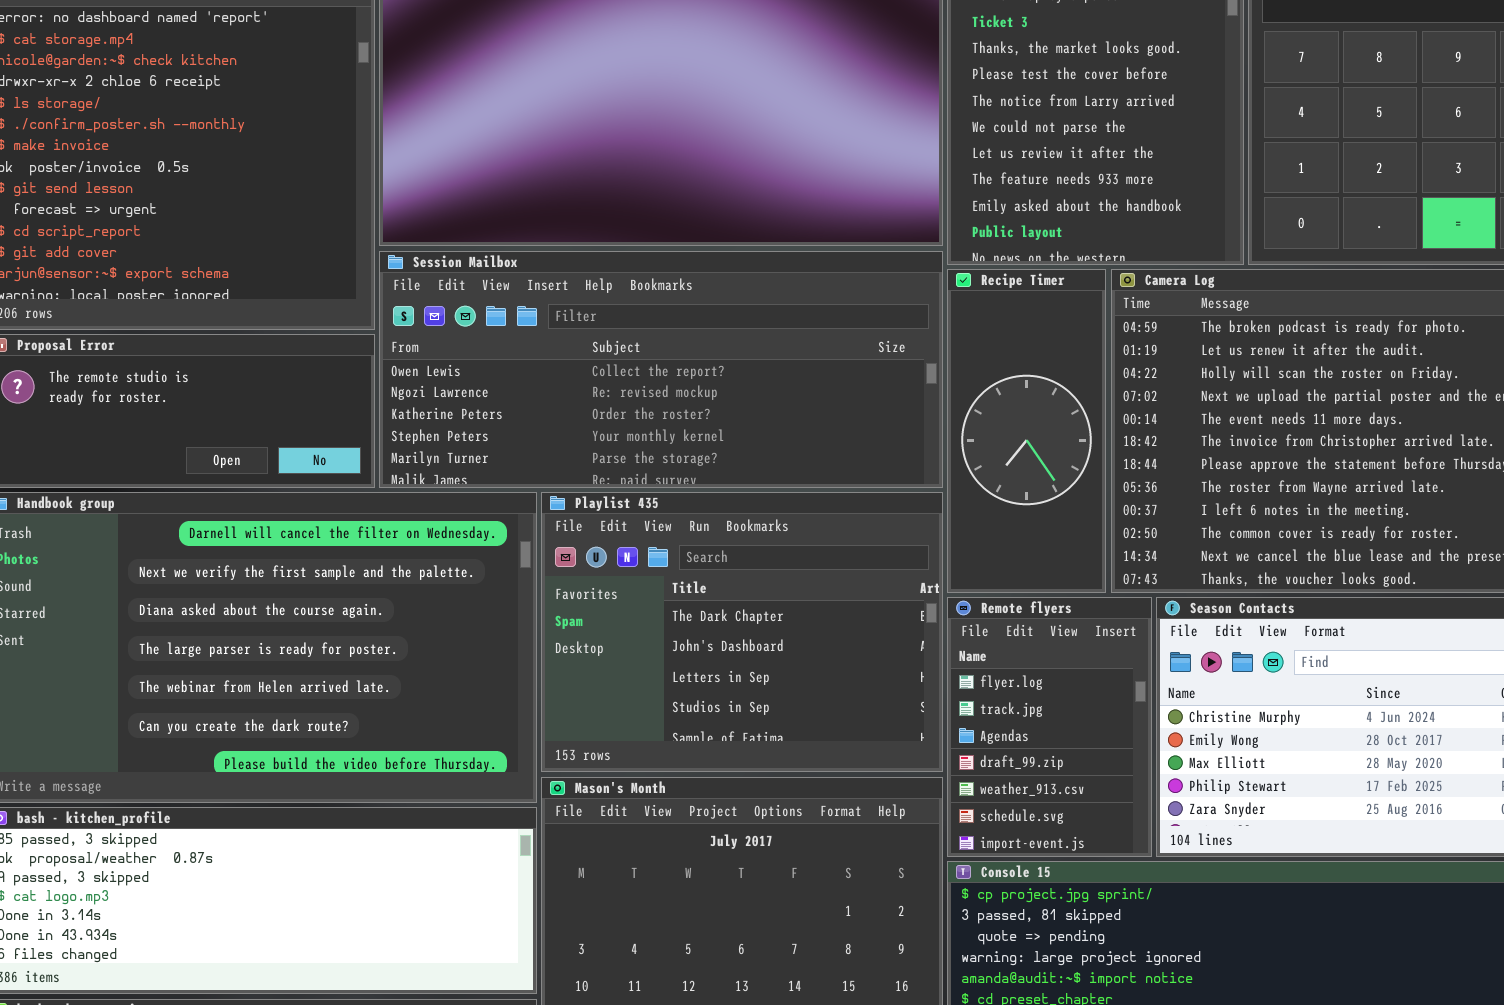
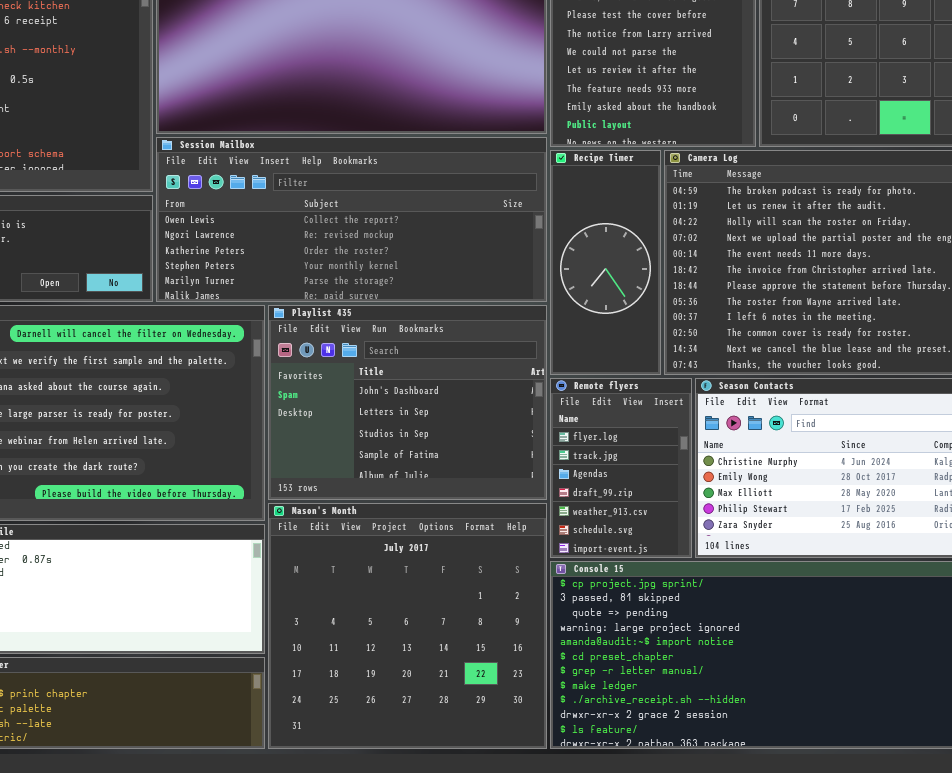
Playlist 435: [541,492,943,772] -> [268,305,547,500], scrolled down 1 row

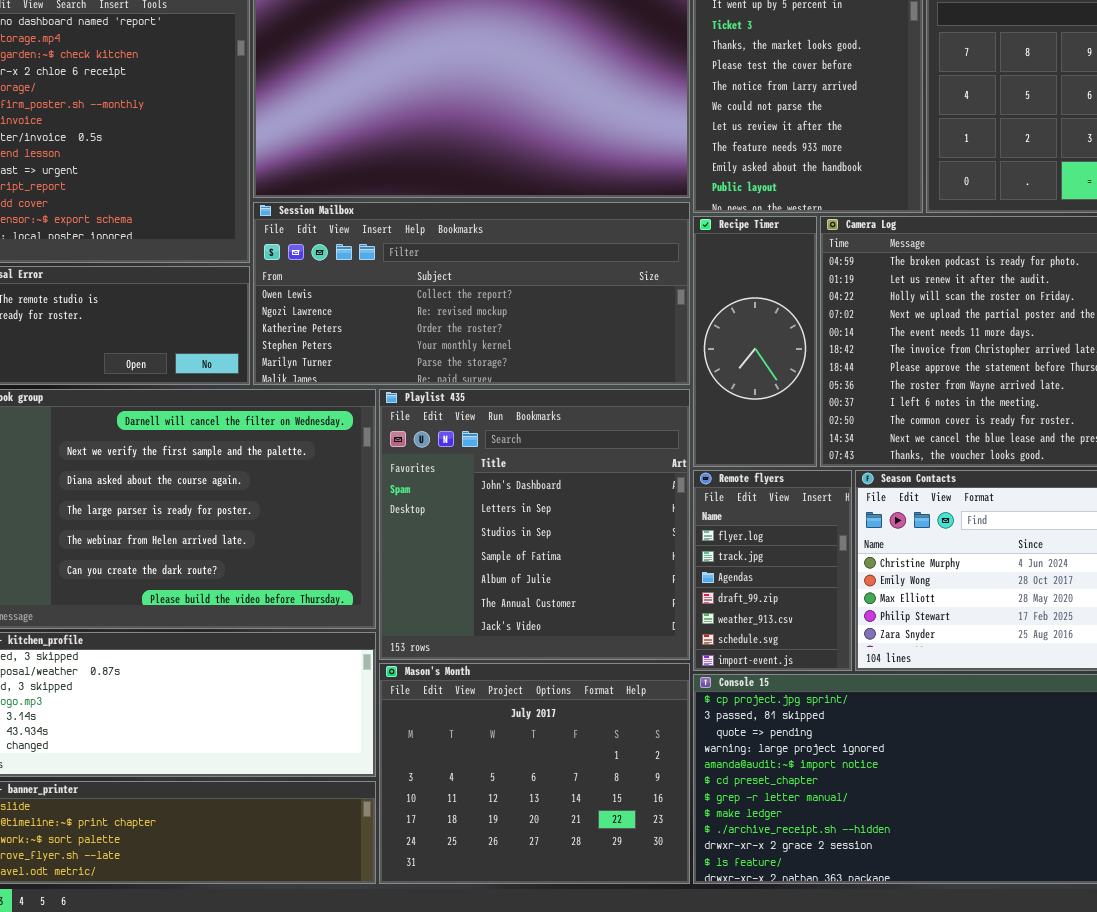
Playlist 435: [268,305,547,500] -> [379,389,690,660], resized
Mason's Month: [268,503,547,749] -> [379,663,690,884], resized

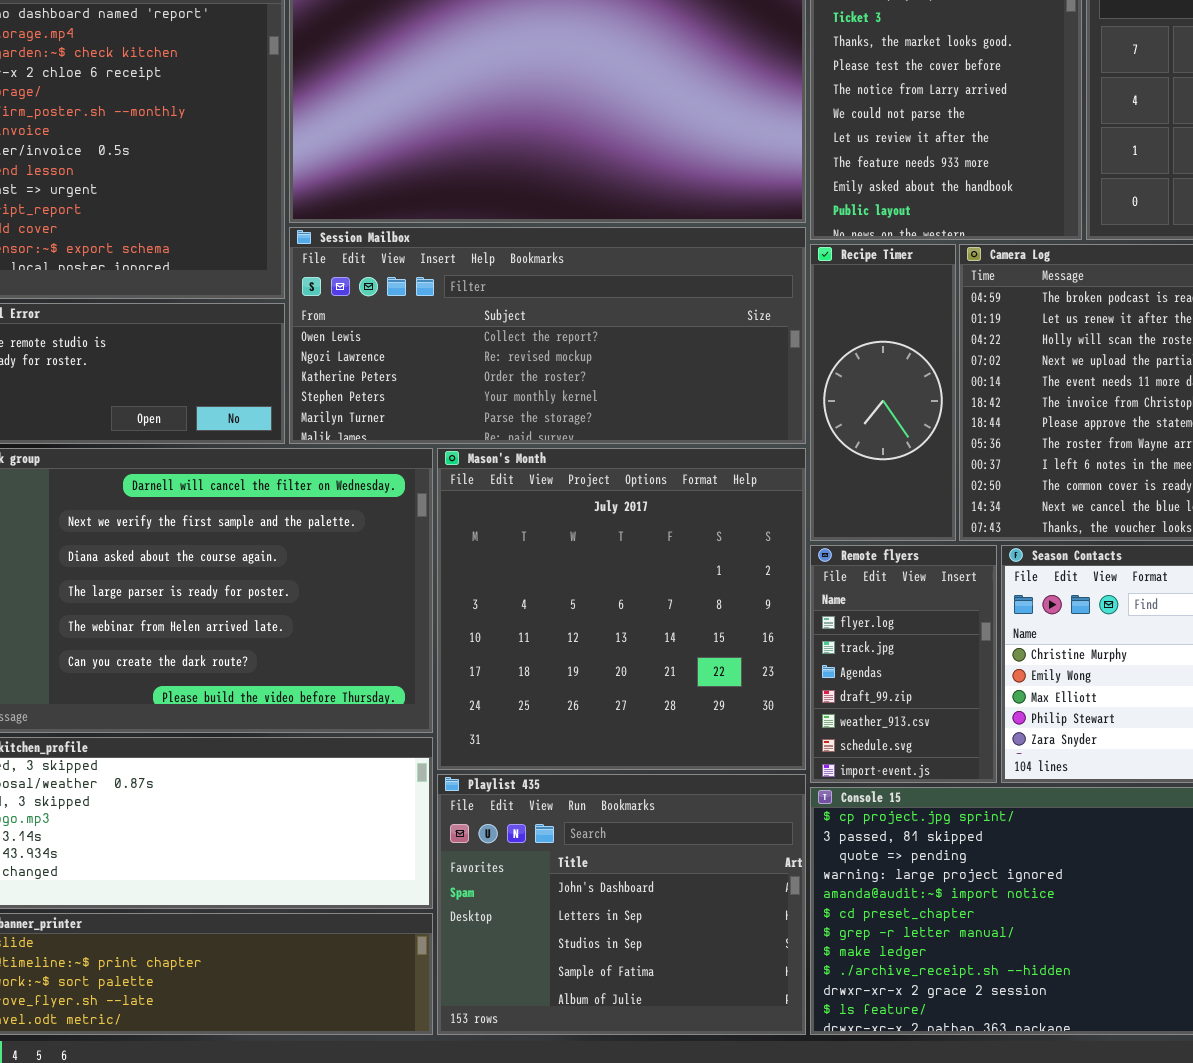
Playlist 435: [379,389,690,660] -> [437,774,806,1035], moved, resized
Mason's Month: [379,663,690,884] -> [437,448,806,770], moved, resized

